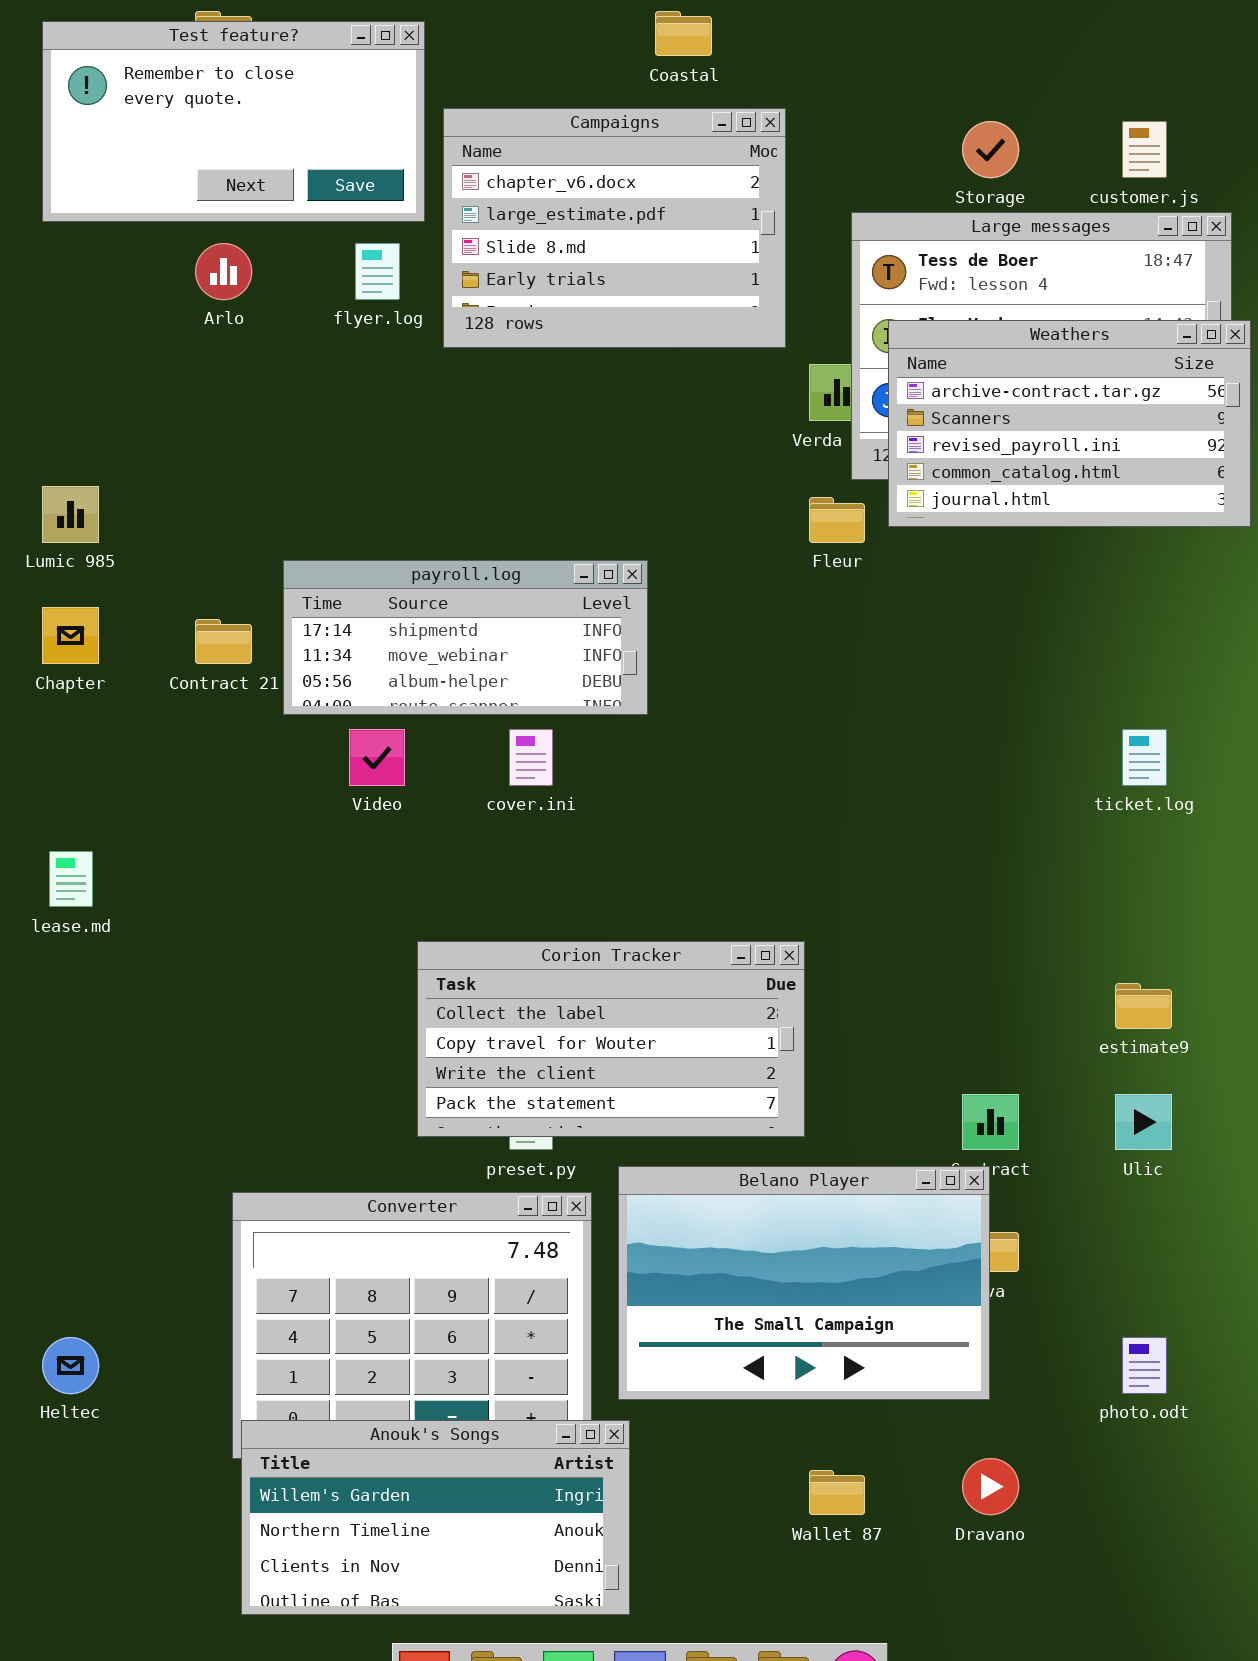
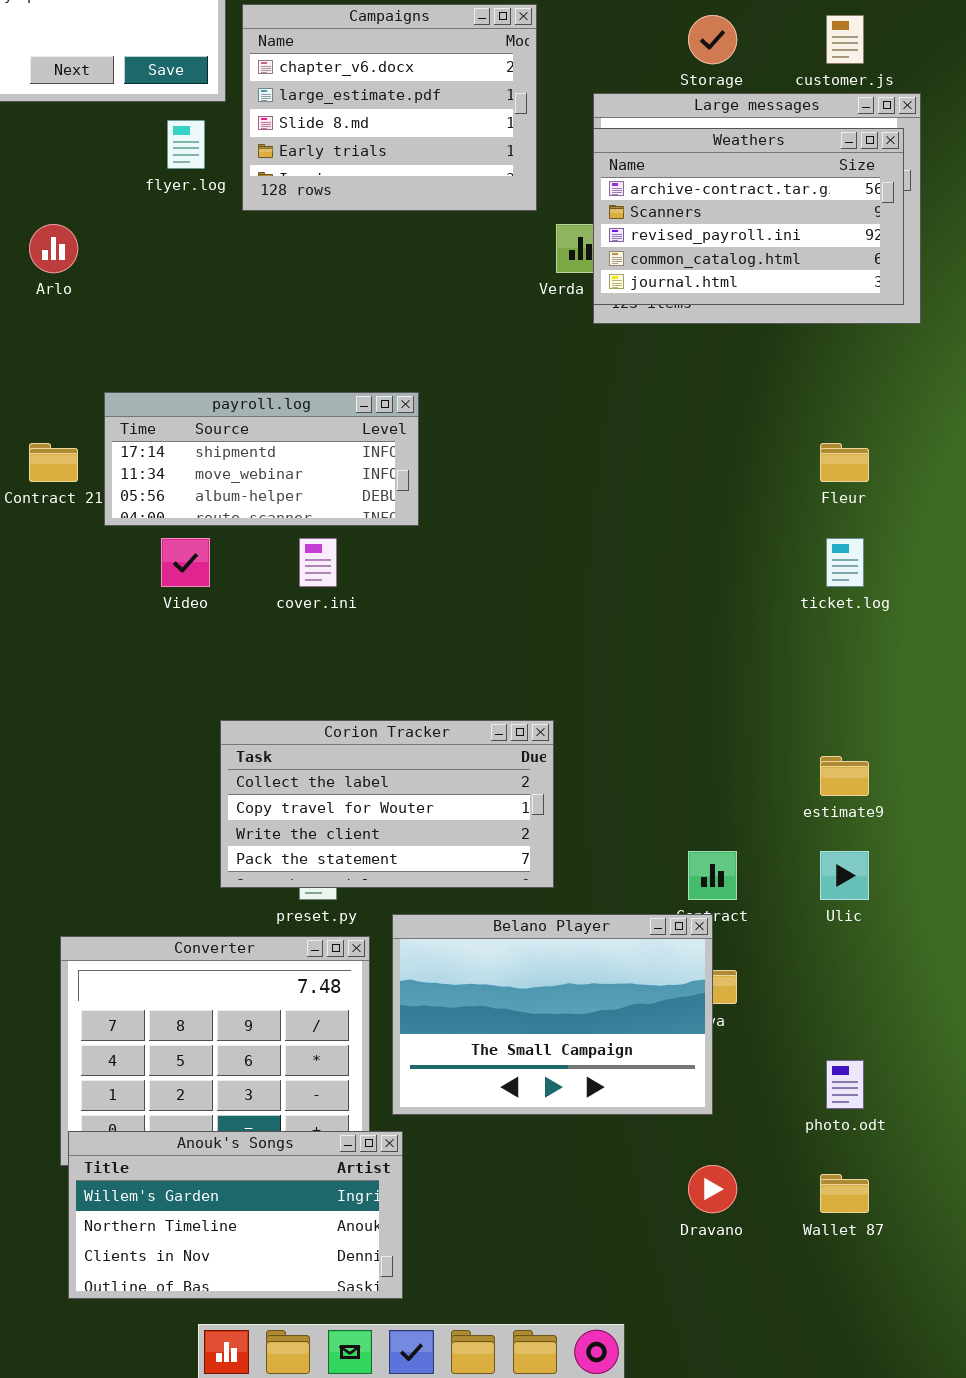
Arlo: [195,243,252,300] -> [29,224,78,273], moved
Weathers: [888,320,1251,527] -> [593,128,904,305], moved
Fleur: [809,497,865,543] -> [820,443,869,482], moved
Wallet 87: [809,1470,865,1515] -> [820,1174,869,1213], moved

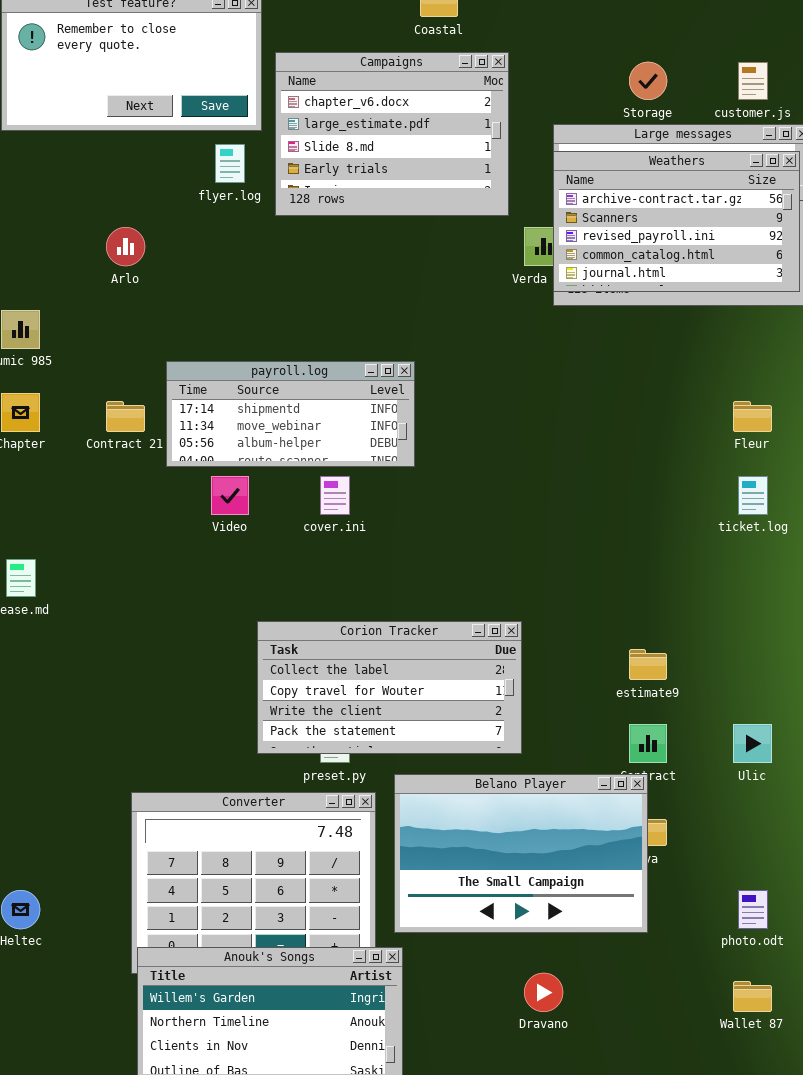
estimate9: [820,756,869,796] -> [629,649,667,680], moved
Dravano: [688,1165,737,1213] -> [524,973,563,1012], moved

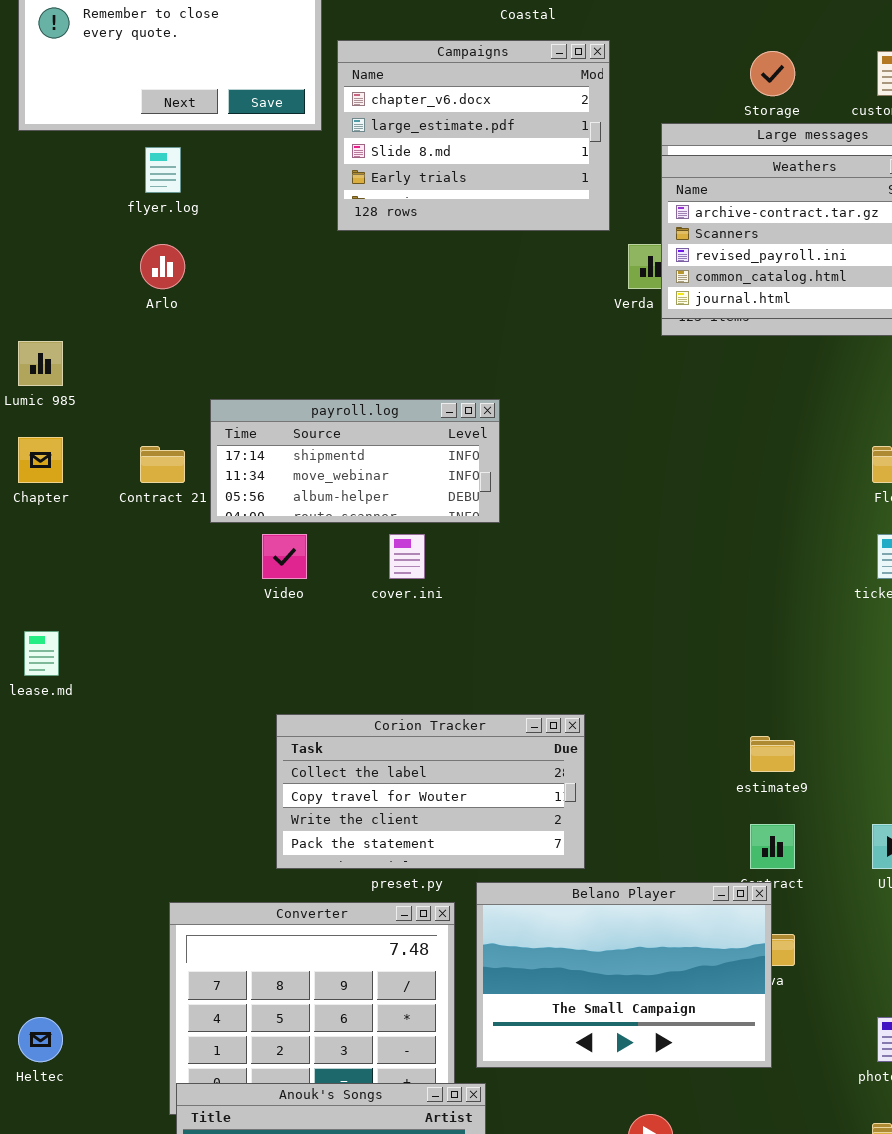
flyer.log: [215,144,245,183] -> [145,147,181,193], moved
Corion Tracker: [257,621,522,754] -> [276,714,585,869], moved

